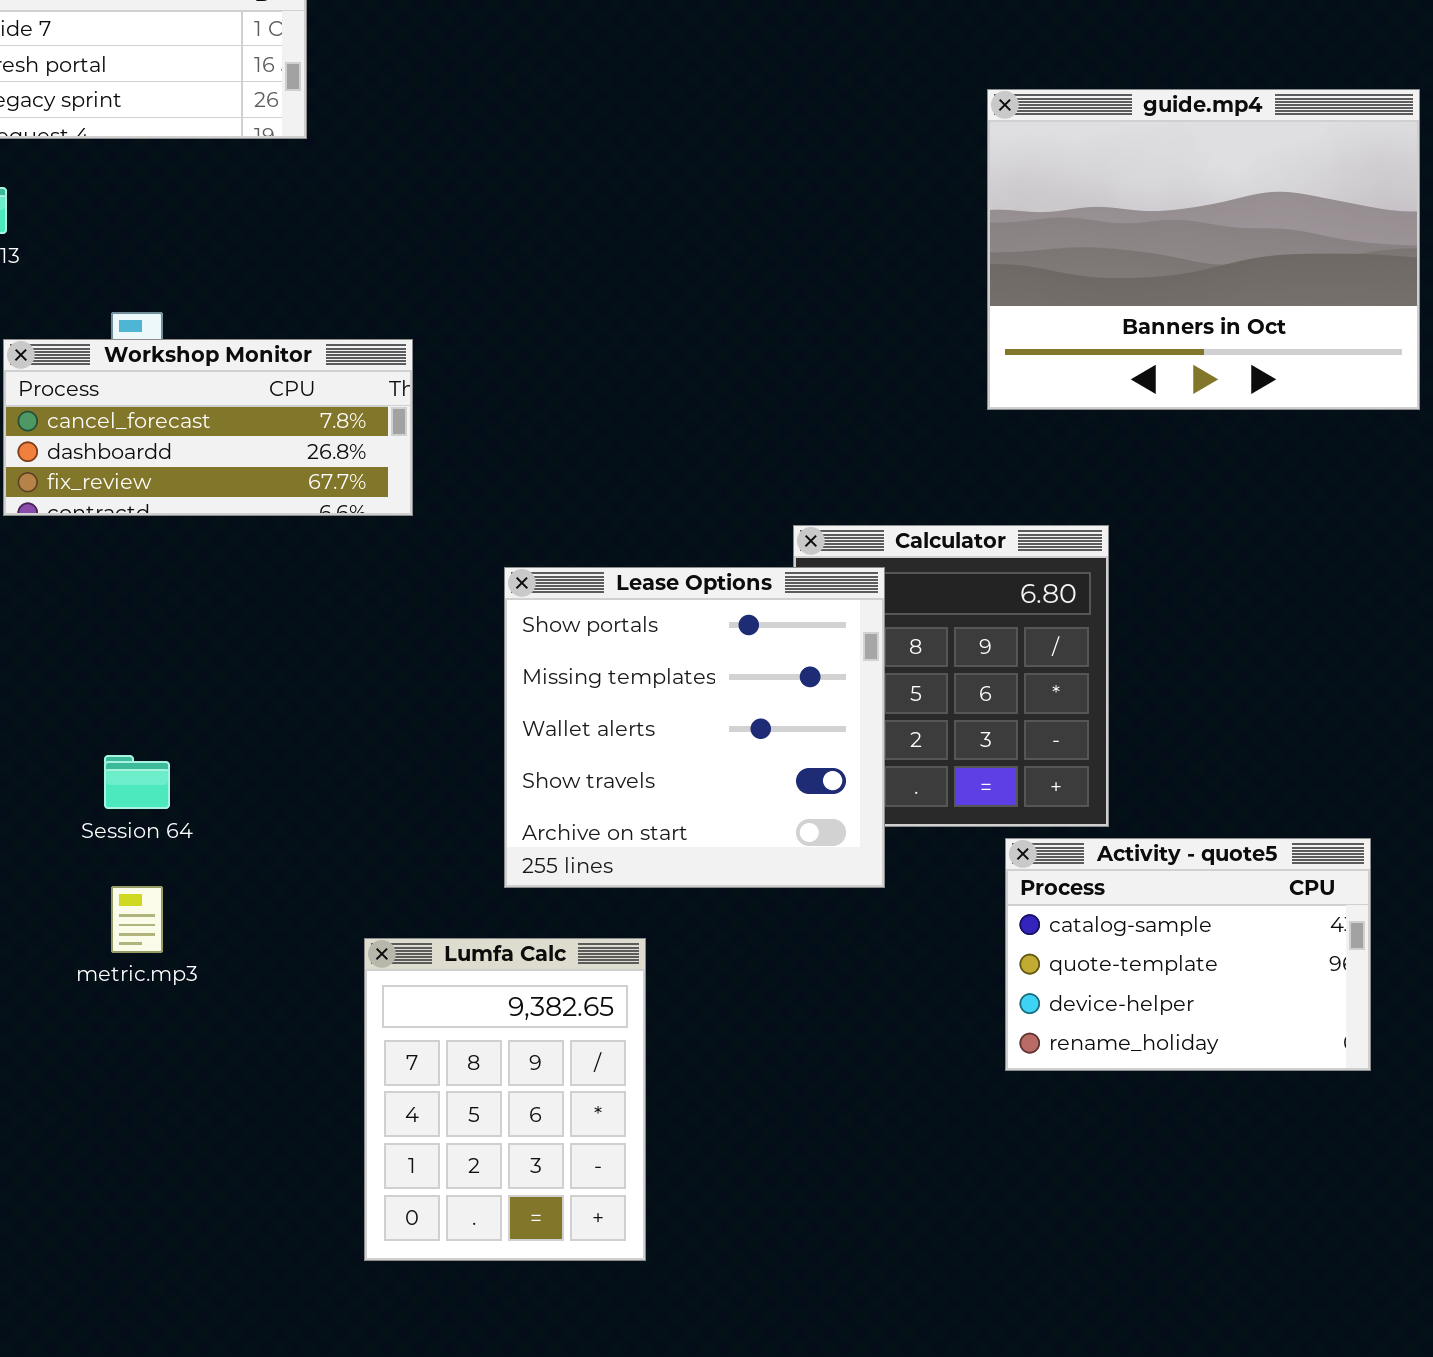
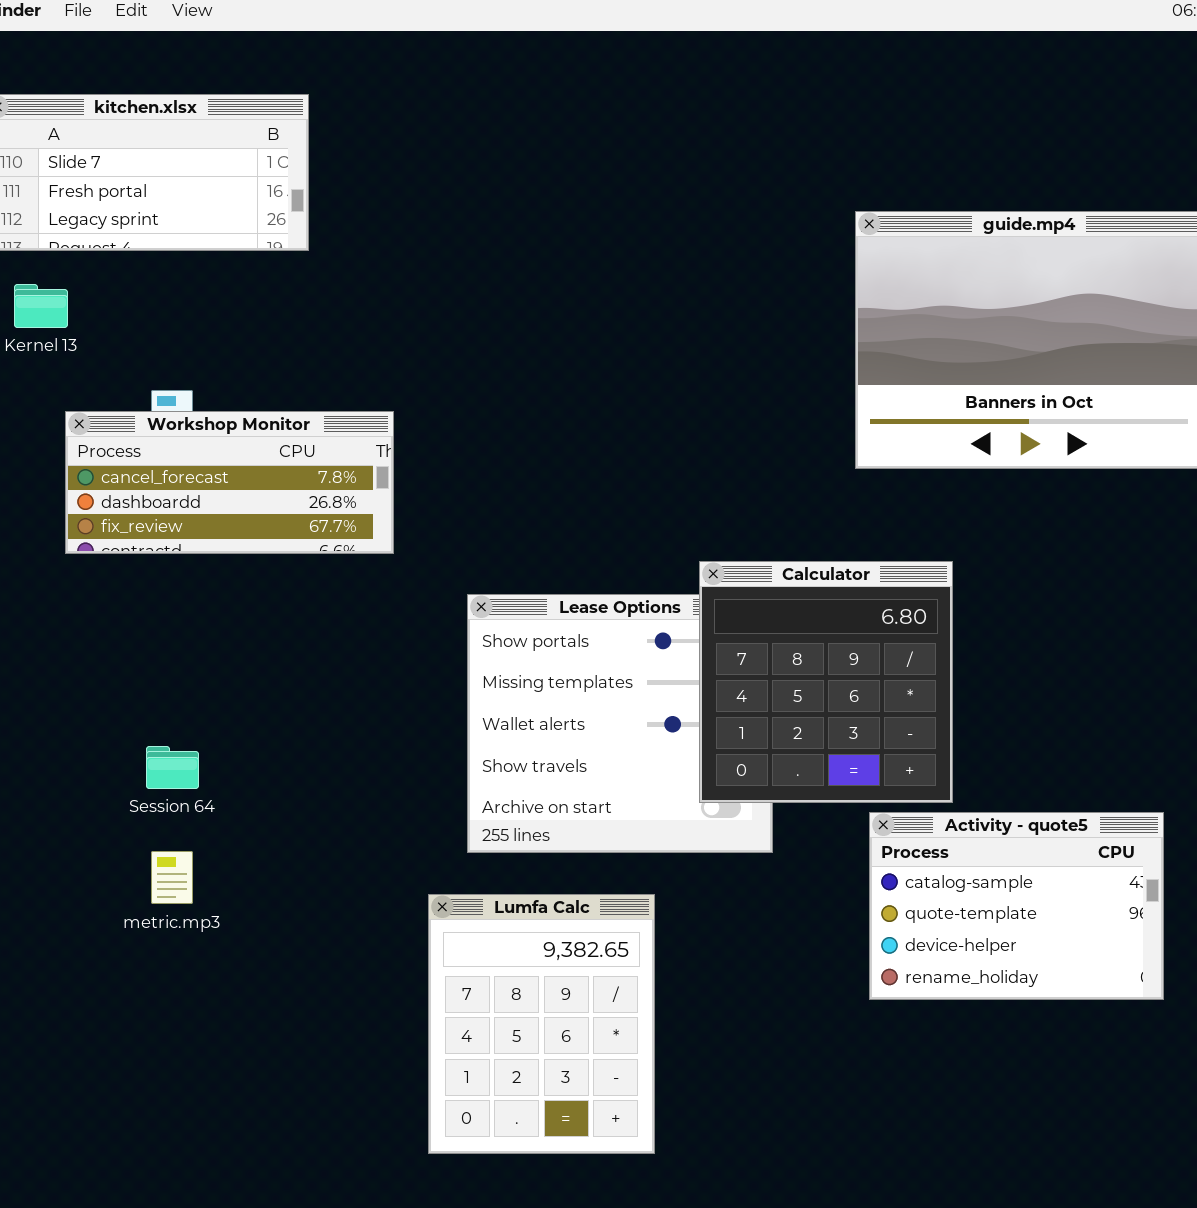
Calculator: [793,525,1109,827] -> [699,561,953,803], raised
Lumfa Calc: [364,938,646,1261] -> [428,894,655,1154], moved

